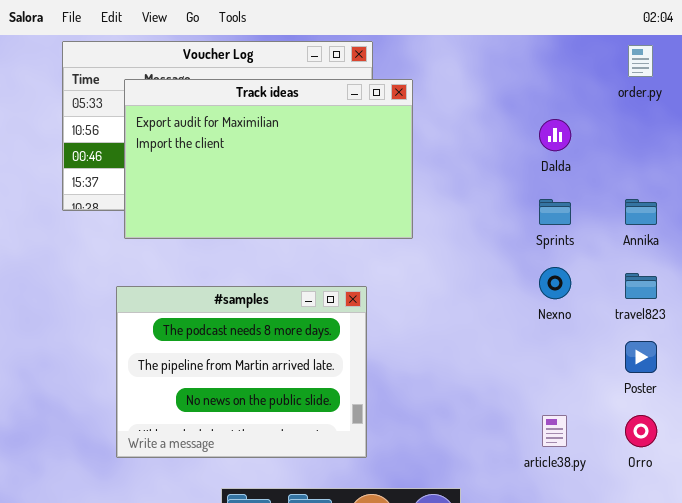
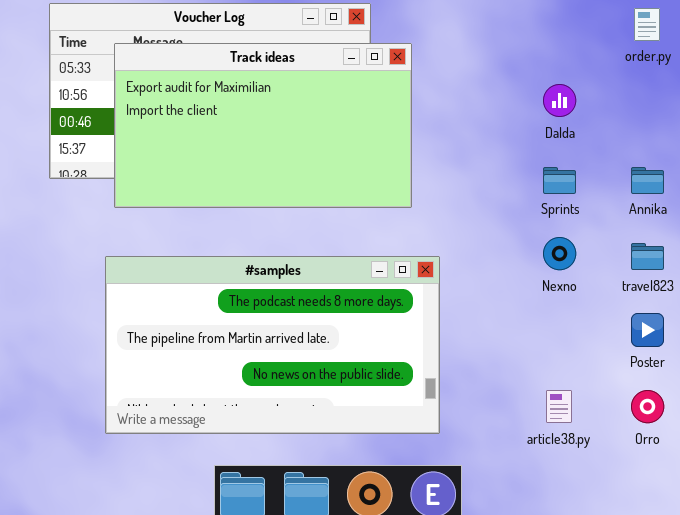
#samples: [116,286,367,458] -> [105,256,440,434], resized

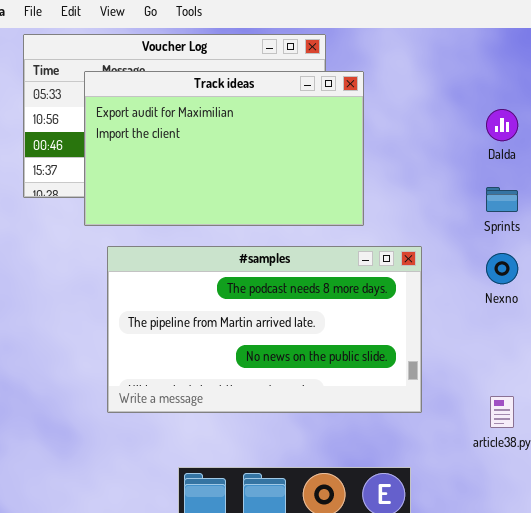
#samples: [105,256,440,434] -> [107,246,422,413], moved

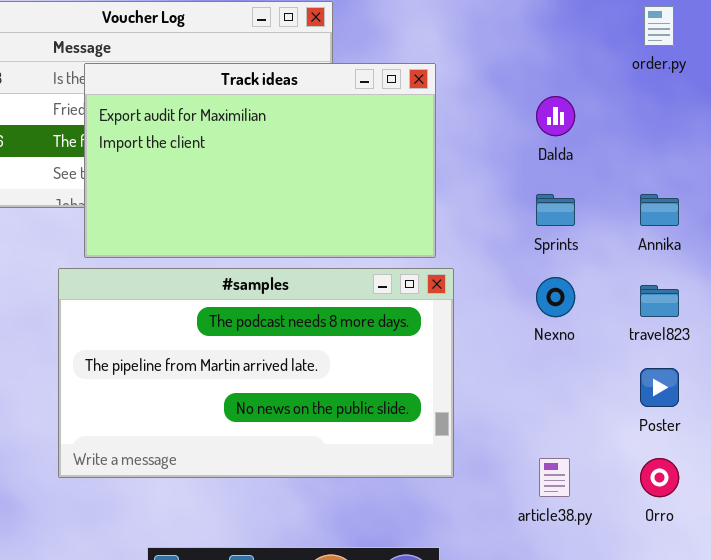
Track ideas: [84,71,364,226] -> [84,63,436,258], moved

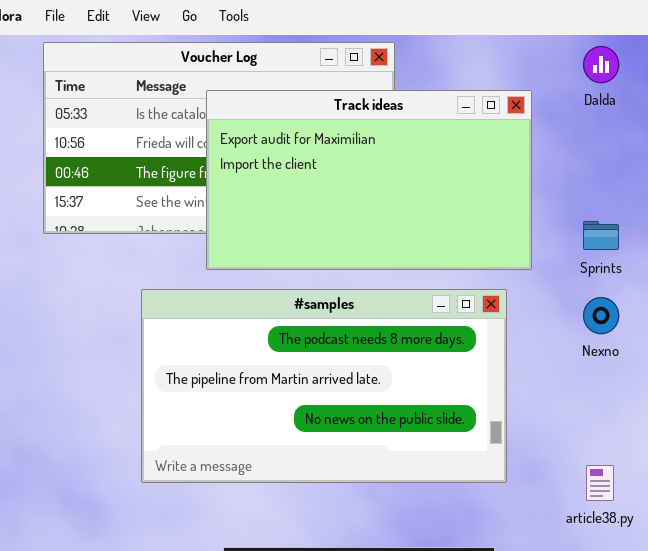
Track ideas: [84,63,436,258] -> [206,90,532,270], moved
Dalda: [536,96,575,136] -> [583,46,619,83], moved

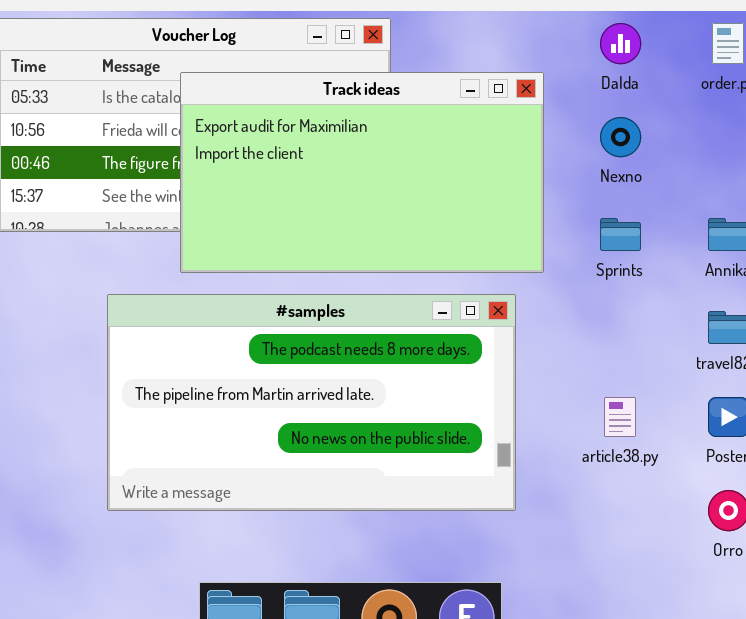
Nexno: [583,297,619,334] -> [600,117,641,157], moved
article38.py: [586,465,614,501] -> [604,397,636,437], moved

